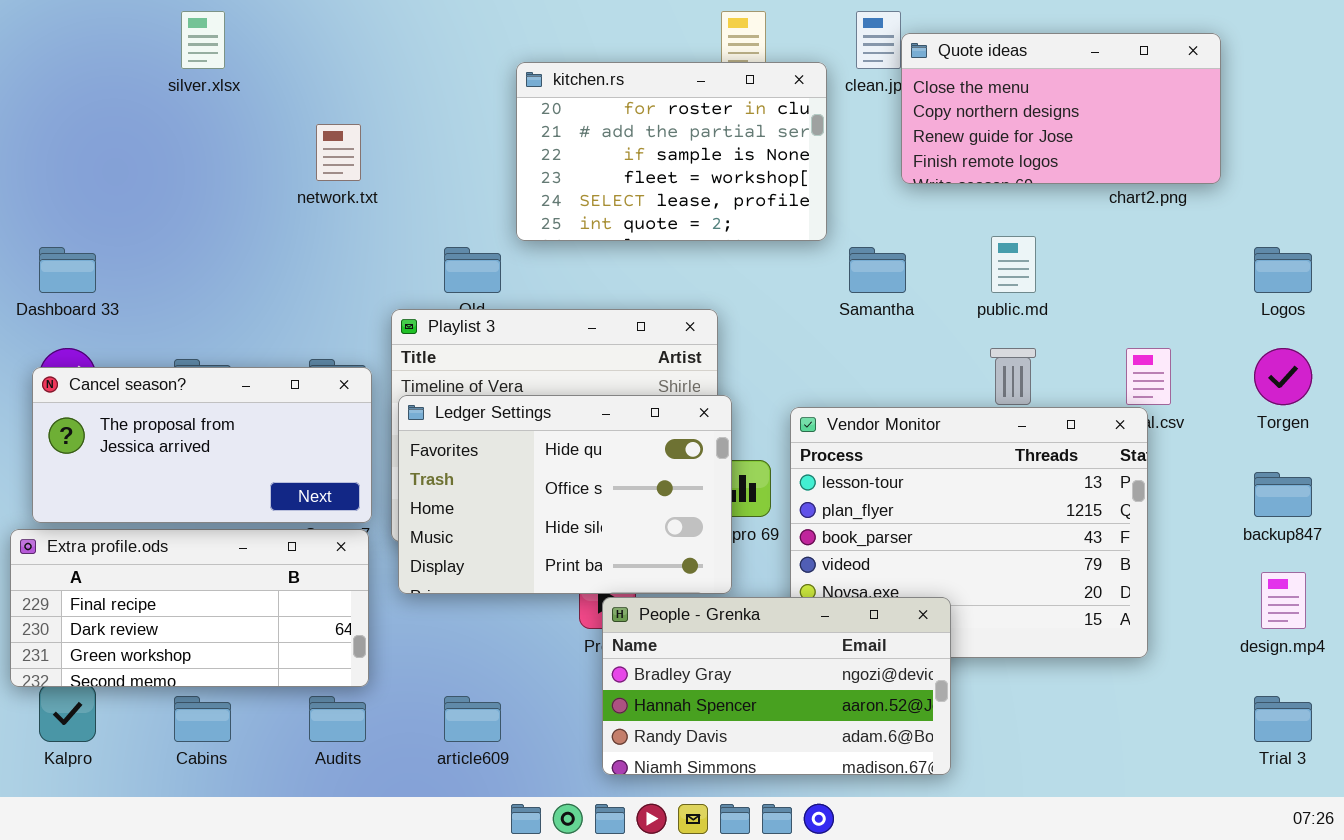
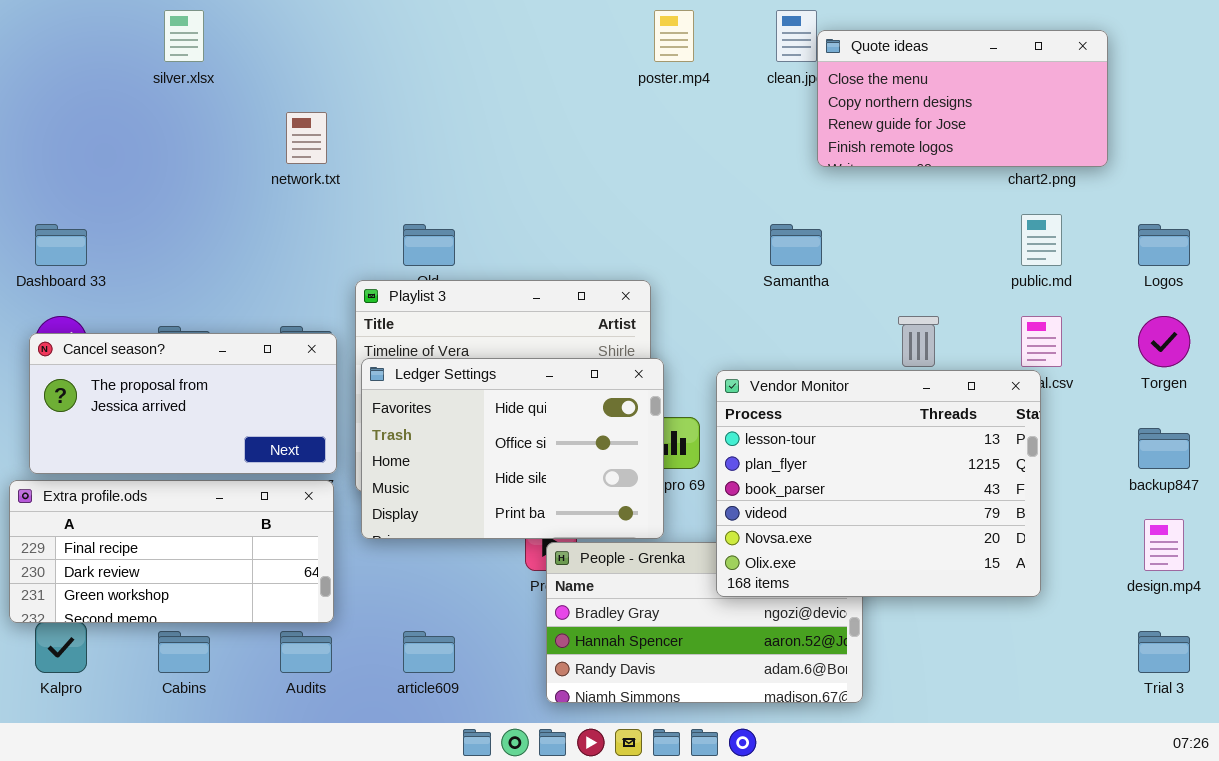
kitchen.rs: [516,62,827,241] -> none, closed
public.md: [991,236,1036,293] -> [1021,214,1062,266], moved
Vendor Monitor: [790,407,1148,658] -> [716,370,1041,597], raised

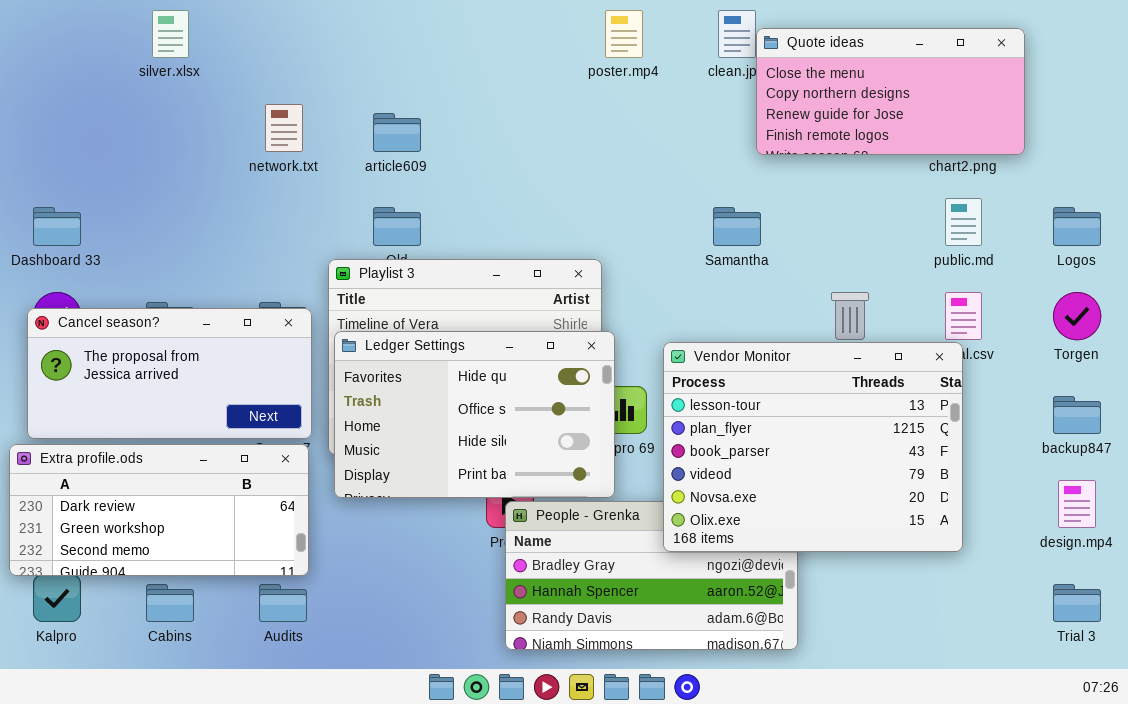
Extra profile.ods: [9,480,334,623] -> [9,444,309,576], scrolled down 1 row
article609: [403,631,455,673] -> [373,113,421,152], moved

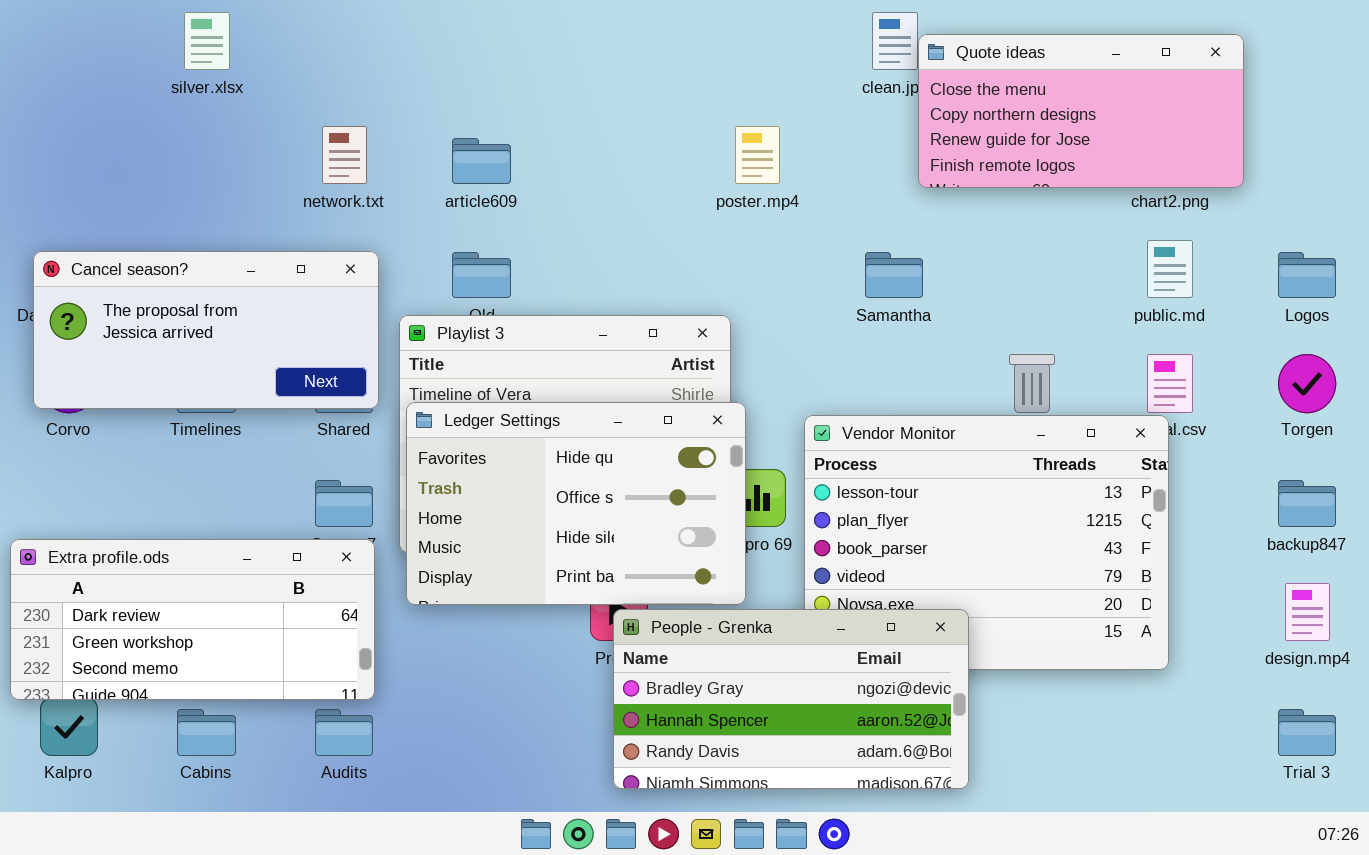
poster.mp4: [605,10,643,58] -> [735,126,780,184], moved
Cancel season?: [27,308,312,439] -> [33,251,379,409], moved
People - Grenka: [505,501,798,650] -> [613,609,969,789], raised

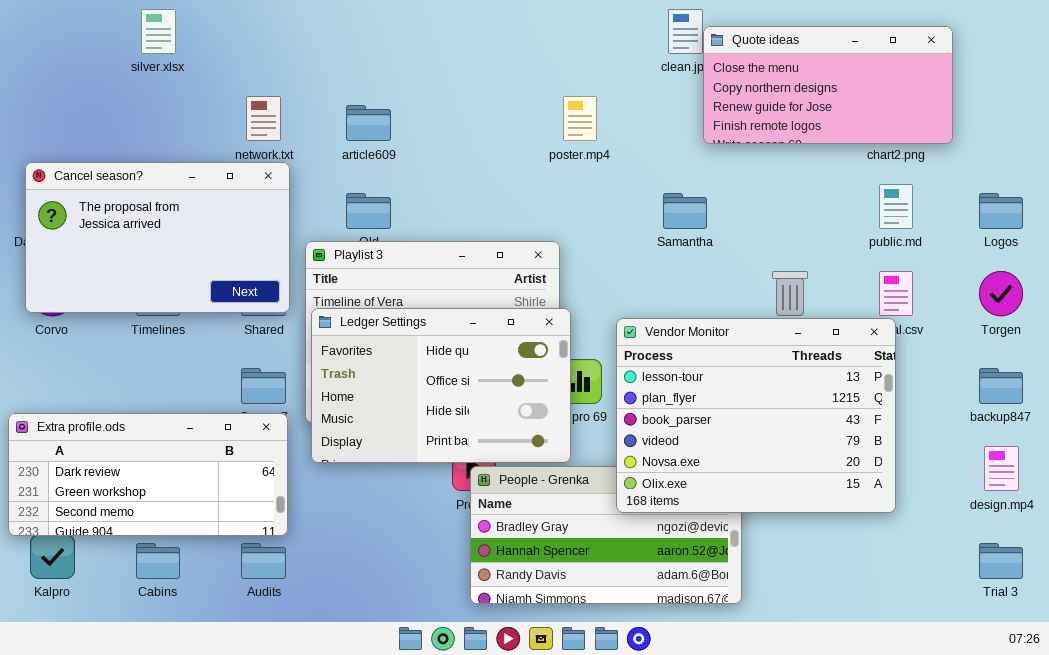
Cancel season?: [33,251,379,409] -> [25,162,290,313], resized
Vendor Monitor: [804,415,1169,670] -> [616,318,896,513], raised

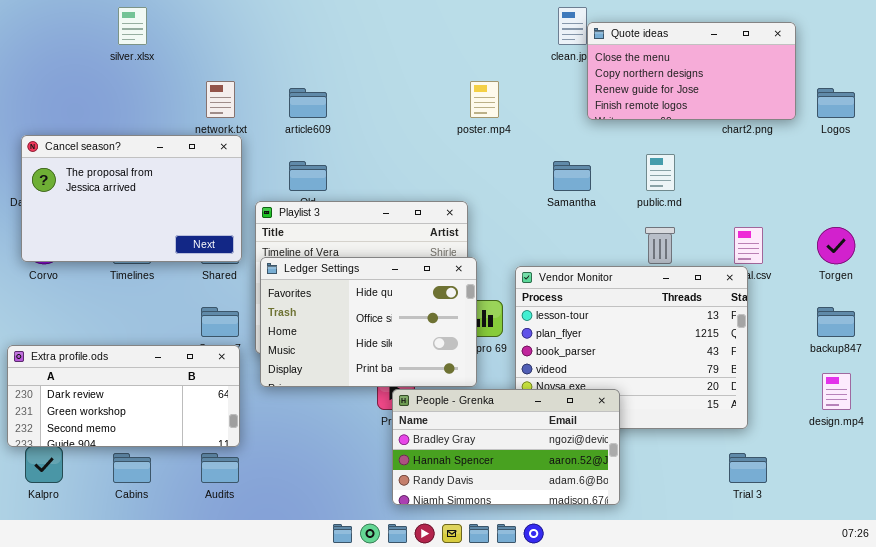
public.md: [879,184,913,229] -> [646,154,675,191], moved
Logos: [979,193,1023,229] -> [817,88,855,118], moved
People - Grenka: [470,466,742,604] -> [392,389,620,505], raised
Trial 3: [979,543,1023,579] -> [729,453,767,483], moved

